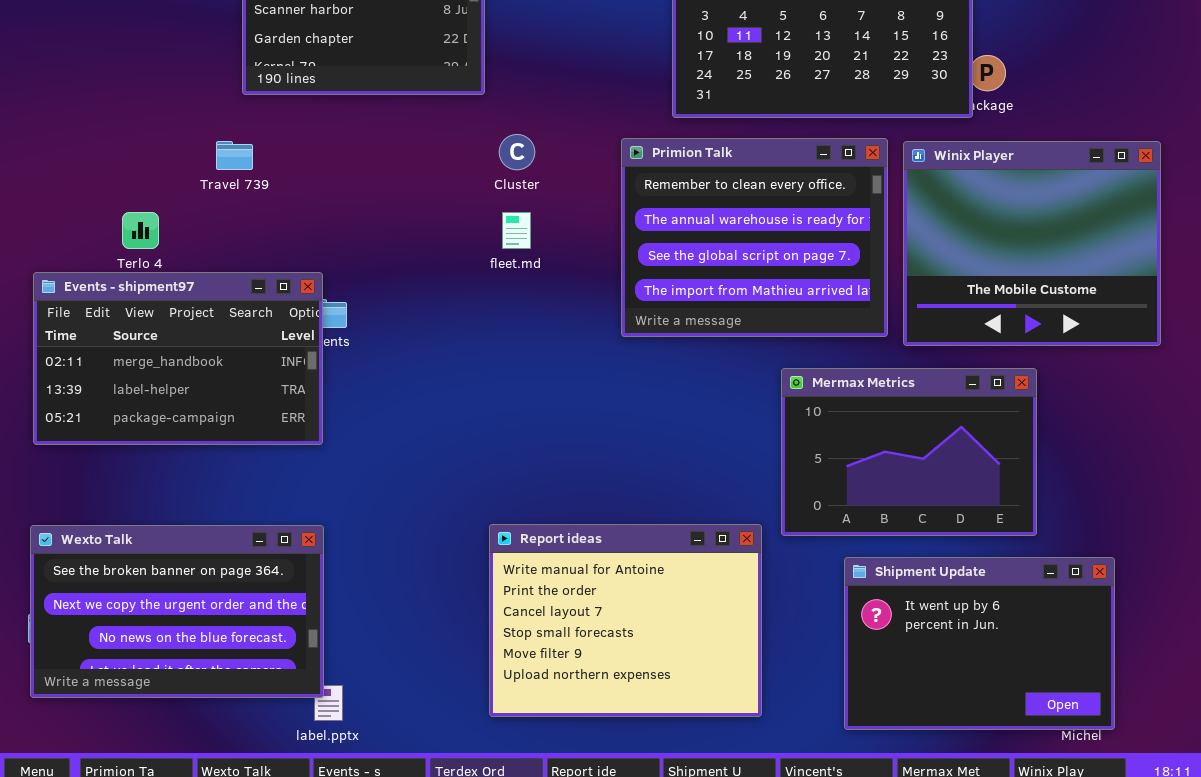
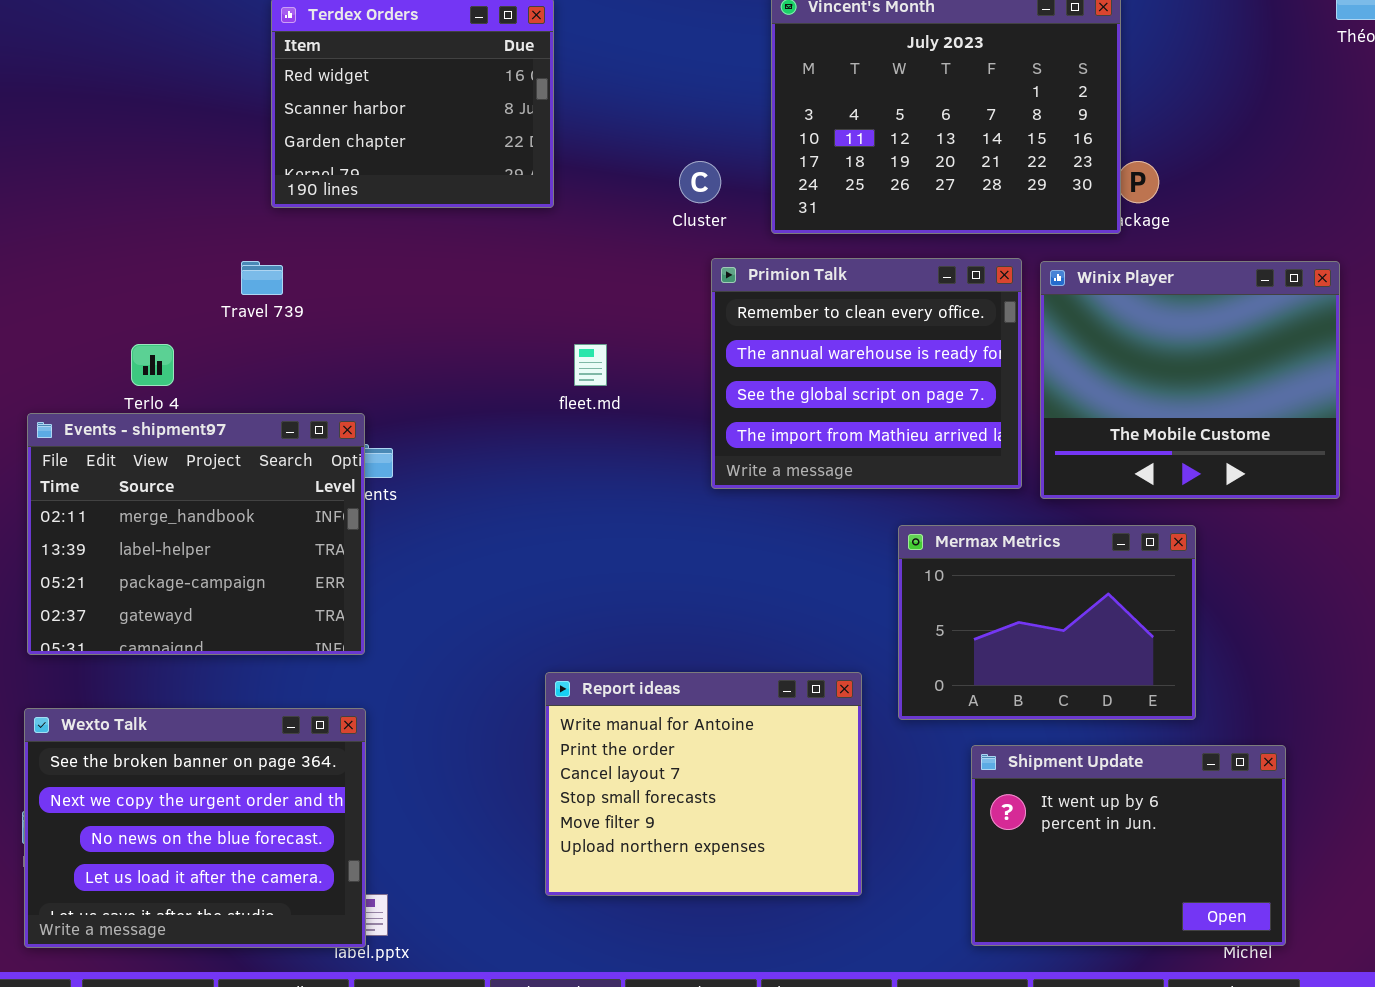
Cluster: [499,134,535,170] -> [679,161,721,203], moved
Events - shipment97: [33,272,323,445] -> [27,413,365,655], resized
Report ideas: [489,524,762,717] -> [545,672,862,896], moved
Wexto Talk: [30,525,324,698] -> [24,708,366,948], resized

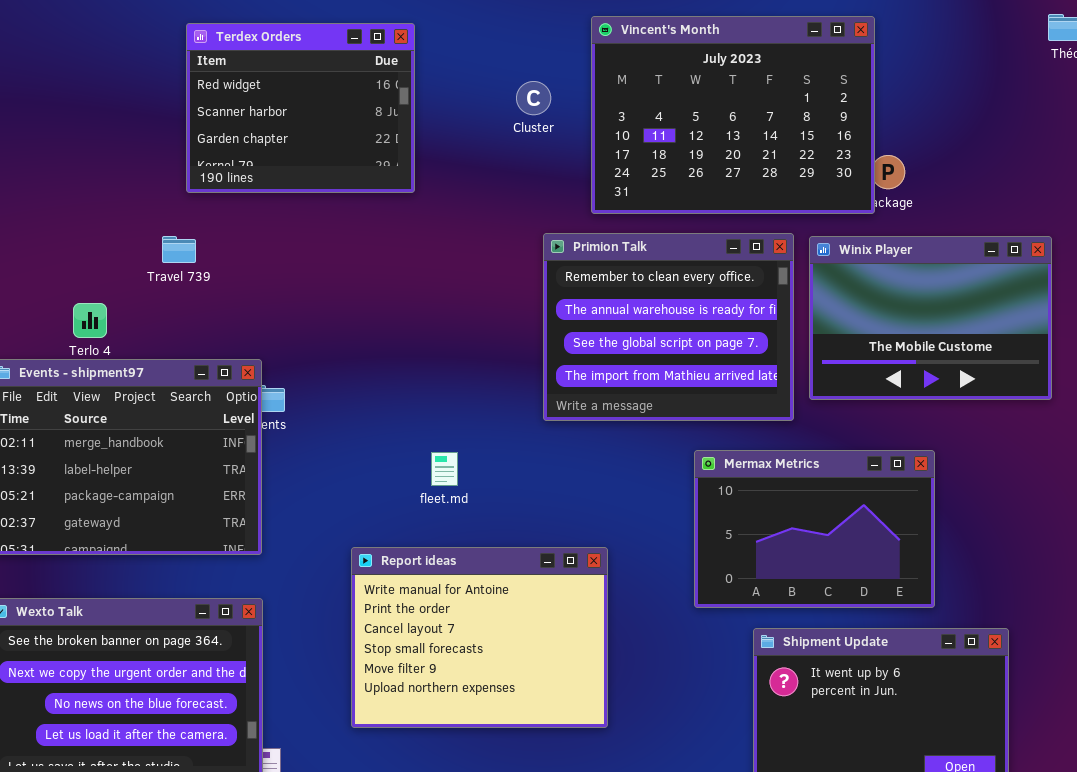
Cluster: [679,161,721,203] -> [516,81,551,115], moved
Winix Player: [1040,261,1340,499] -> [809,236,1052,400], resized
fleet.md: [574,344,607,386] -> [431,452,458,486], moved
Report ideas: [545,672,862,896] -> [351,547,608,728], moved

